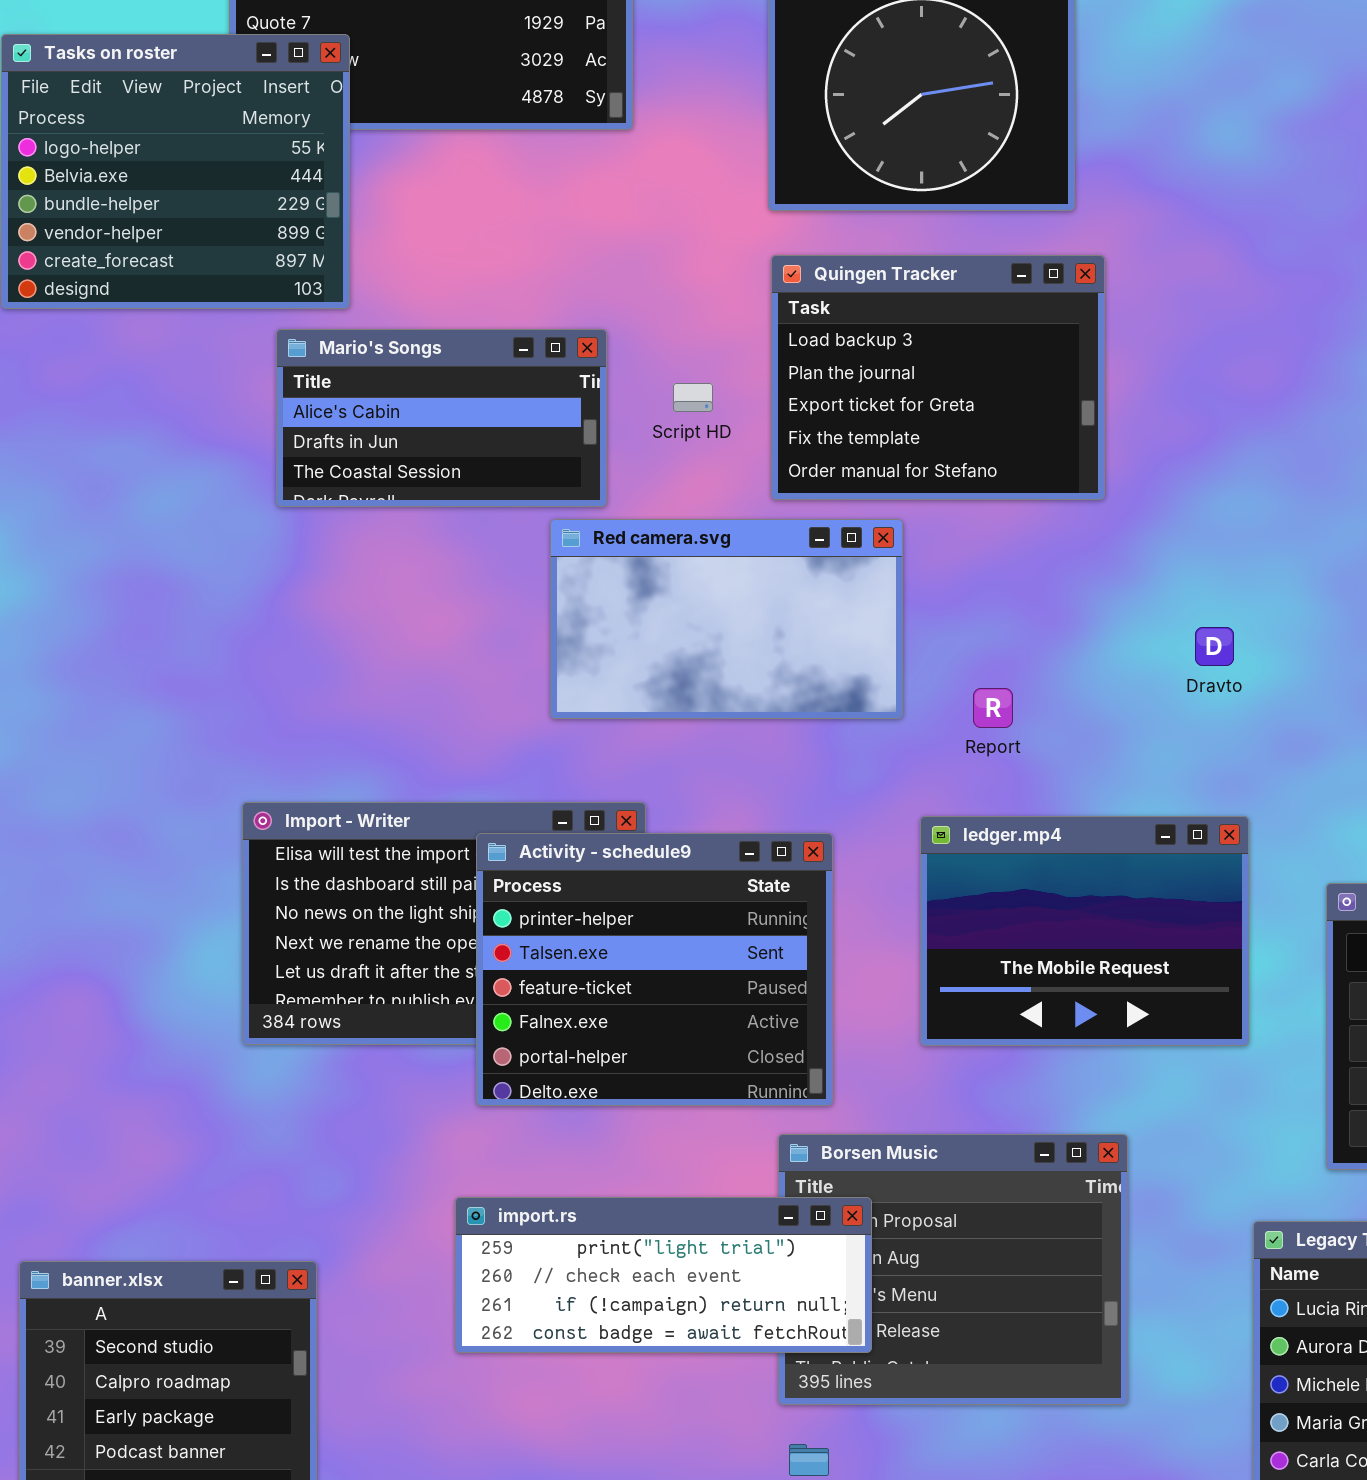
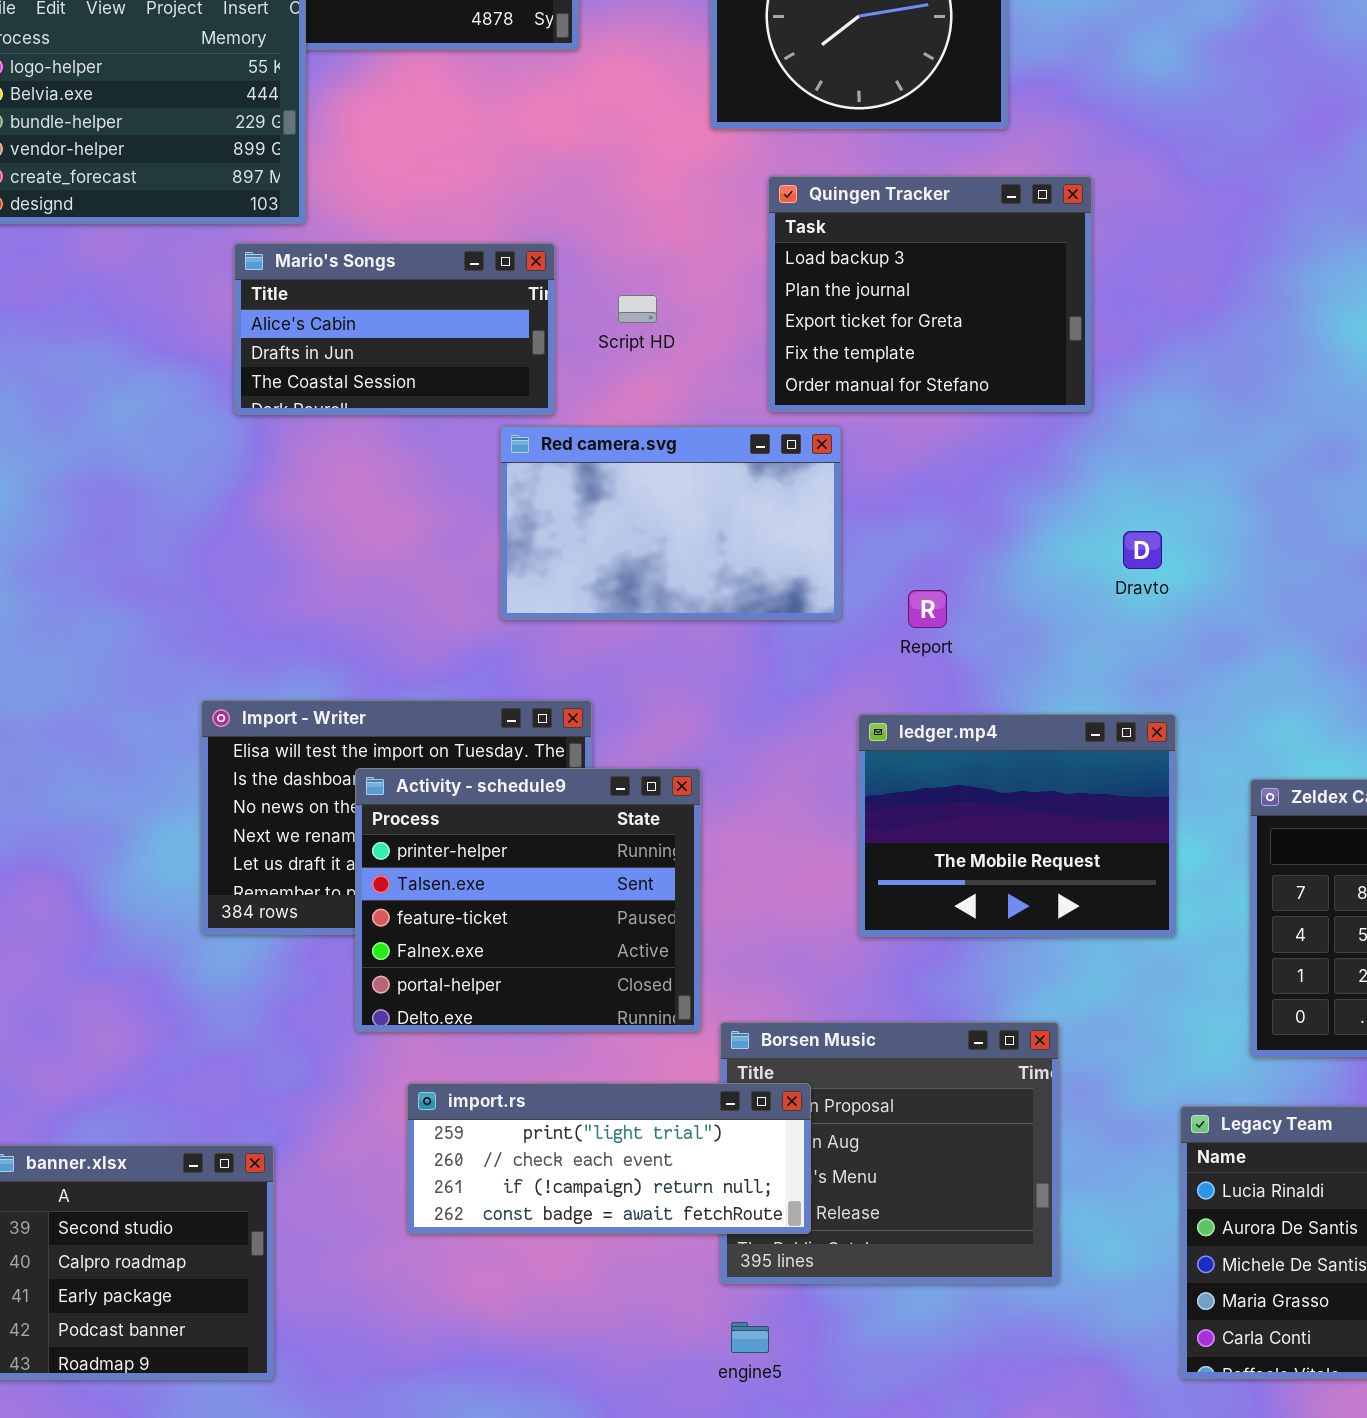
Quingen Tracker: [771,255,1105,500] -> [768,176,1092,412], moved
Activity - schedule9: [476,833,833,1106] -> [355,768,701,1032], moved

